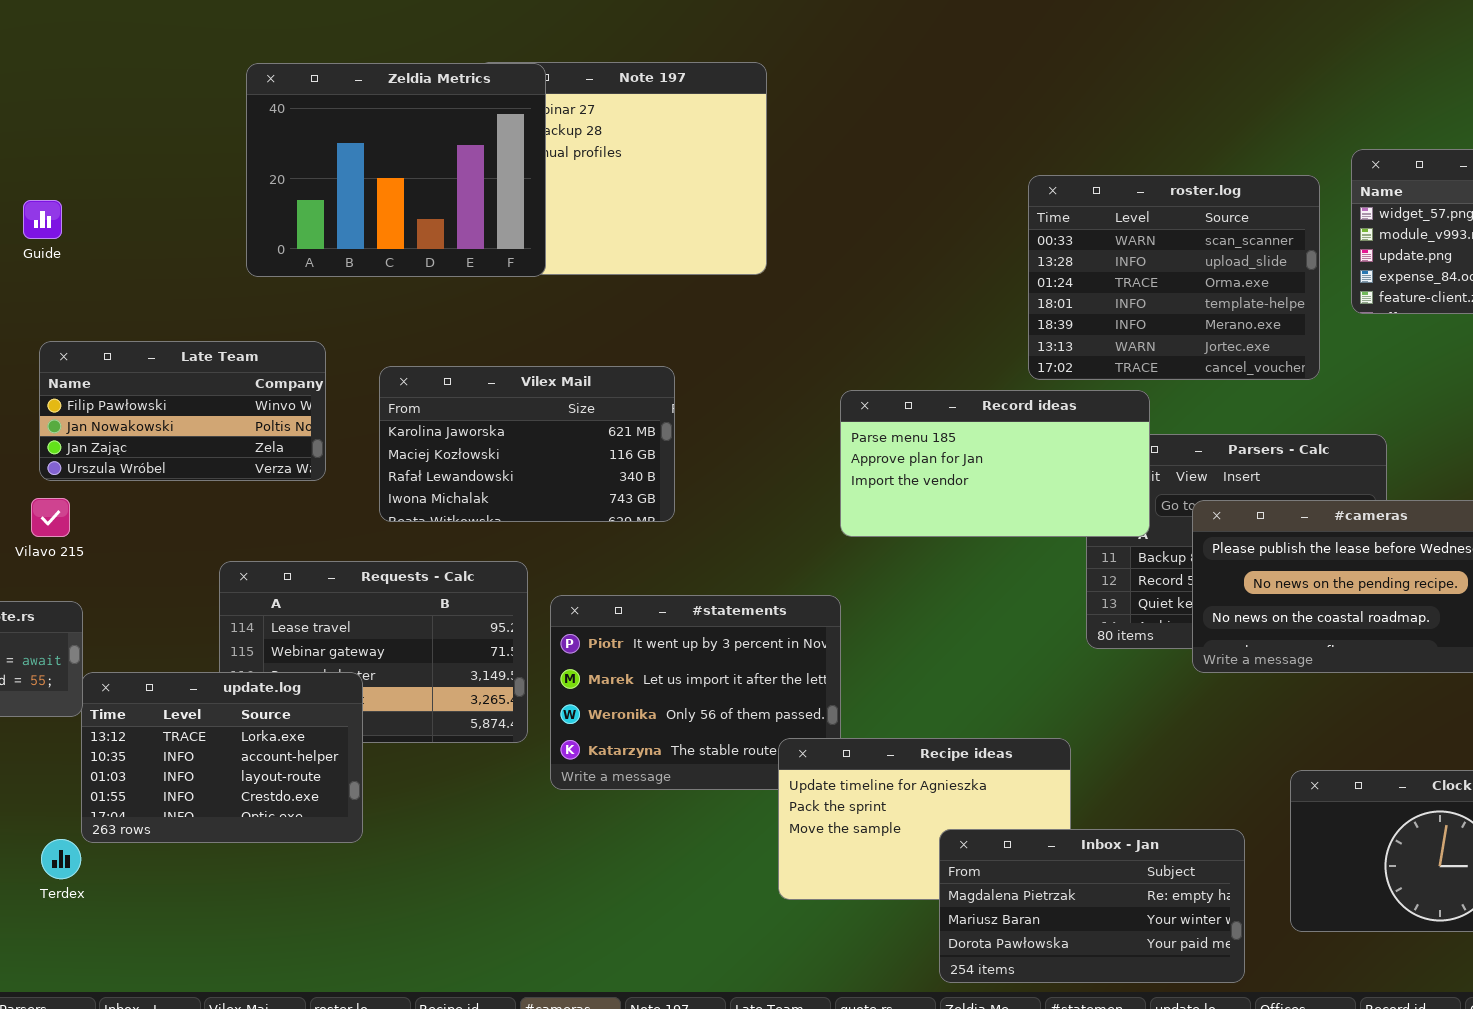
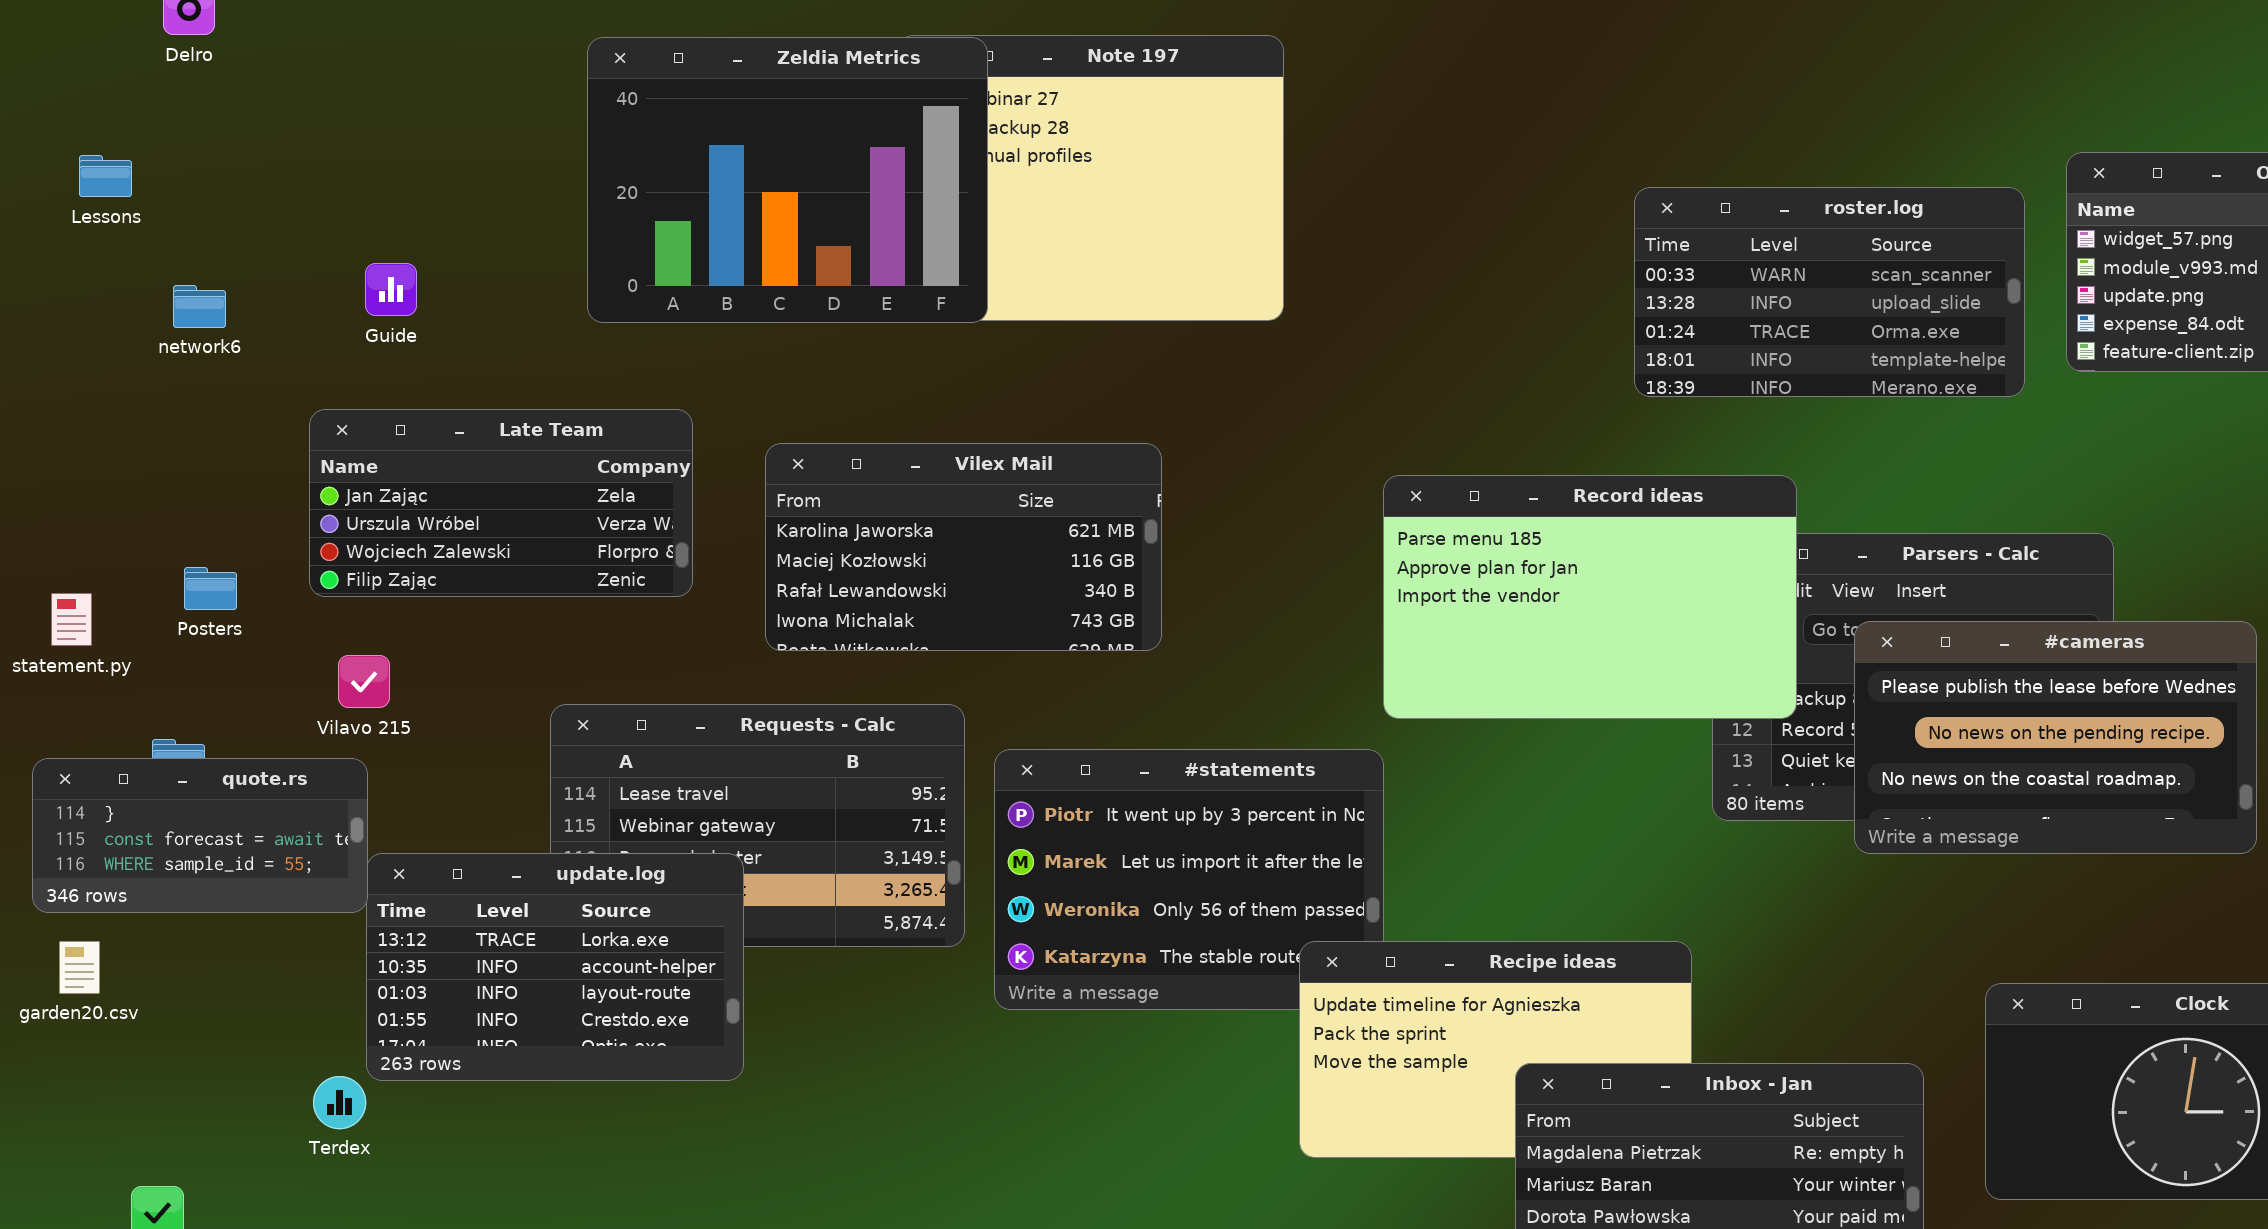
roster.log: [1028,175,1320,380] -> [1634,187,2025,397], resized
Guide: [23,200,62,239] -> [365,263,417,316], moved
Late Team: [39,341,326,481] -> [309,409,693,597], scrolled down 2 rows
Record ideas: [840,390,1150,537] -> [1383,475,1797,719], resized
Vilavo 215: [31,498,70,537] -> [338,655,390,708], moved

